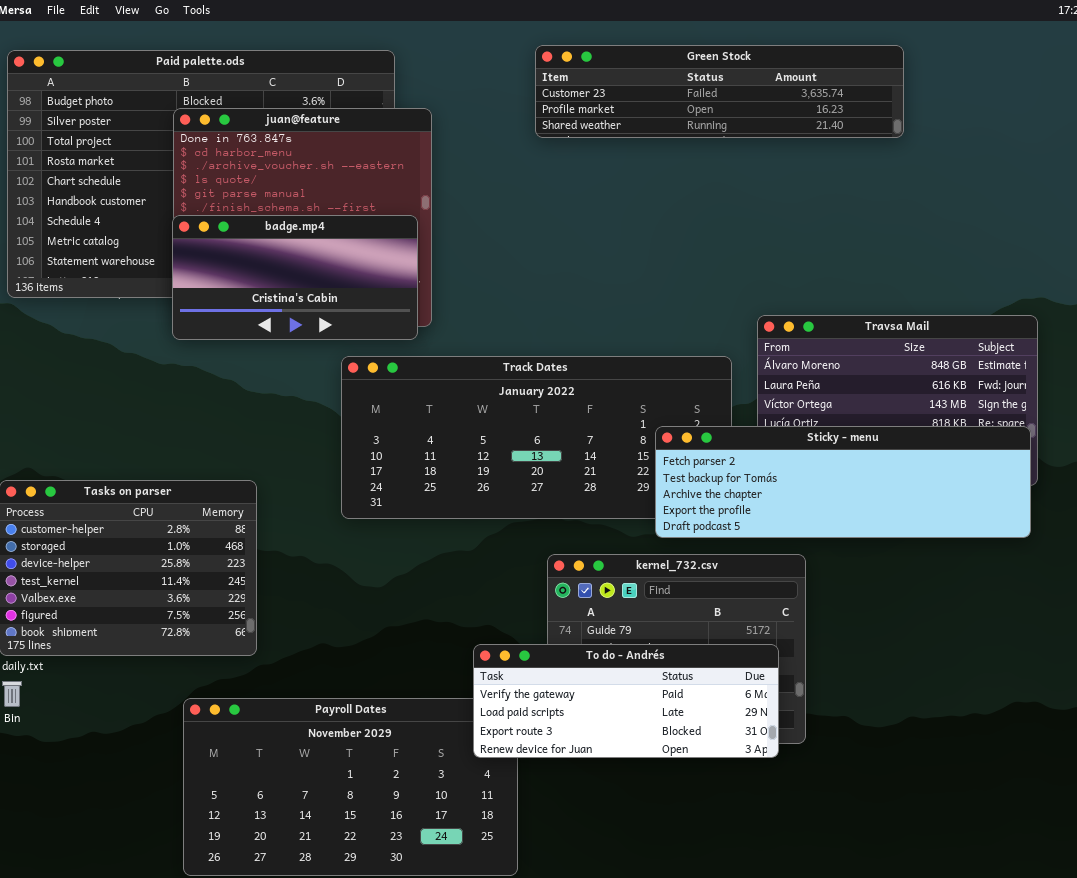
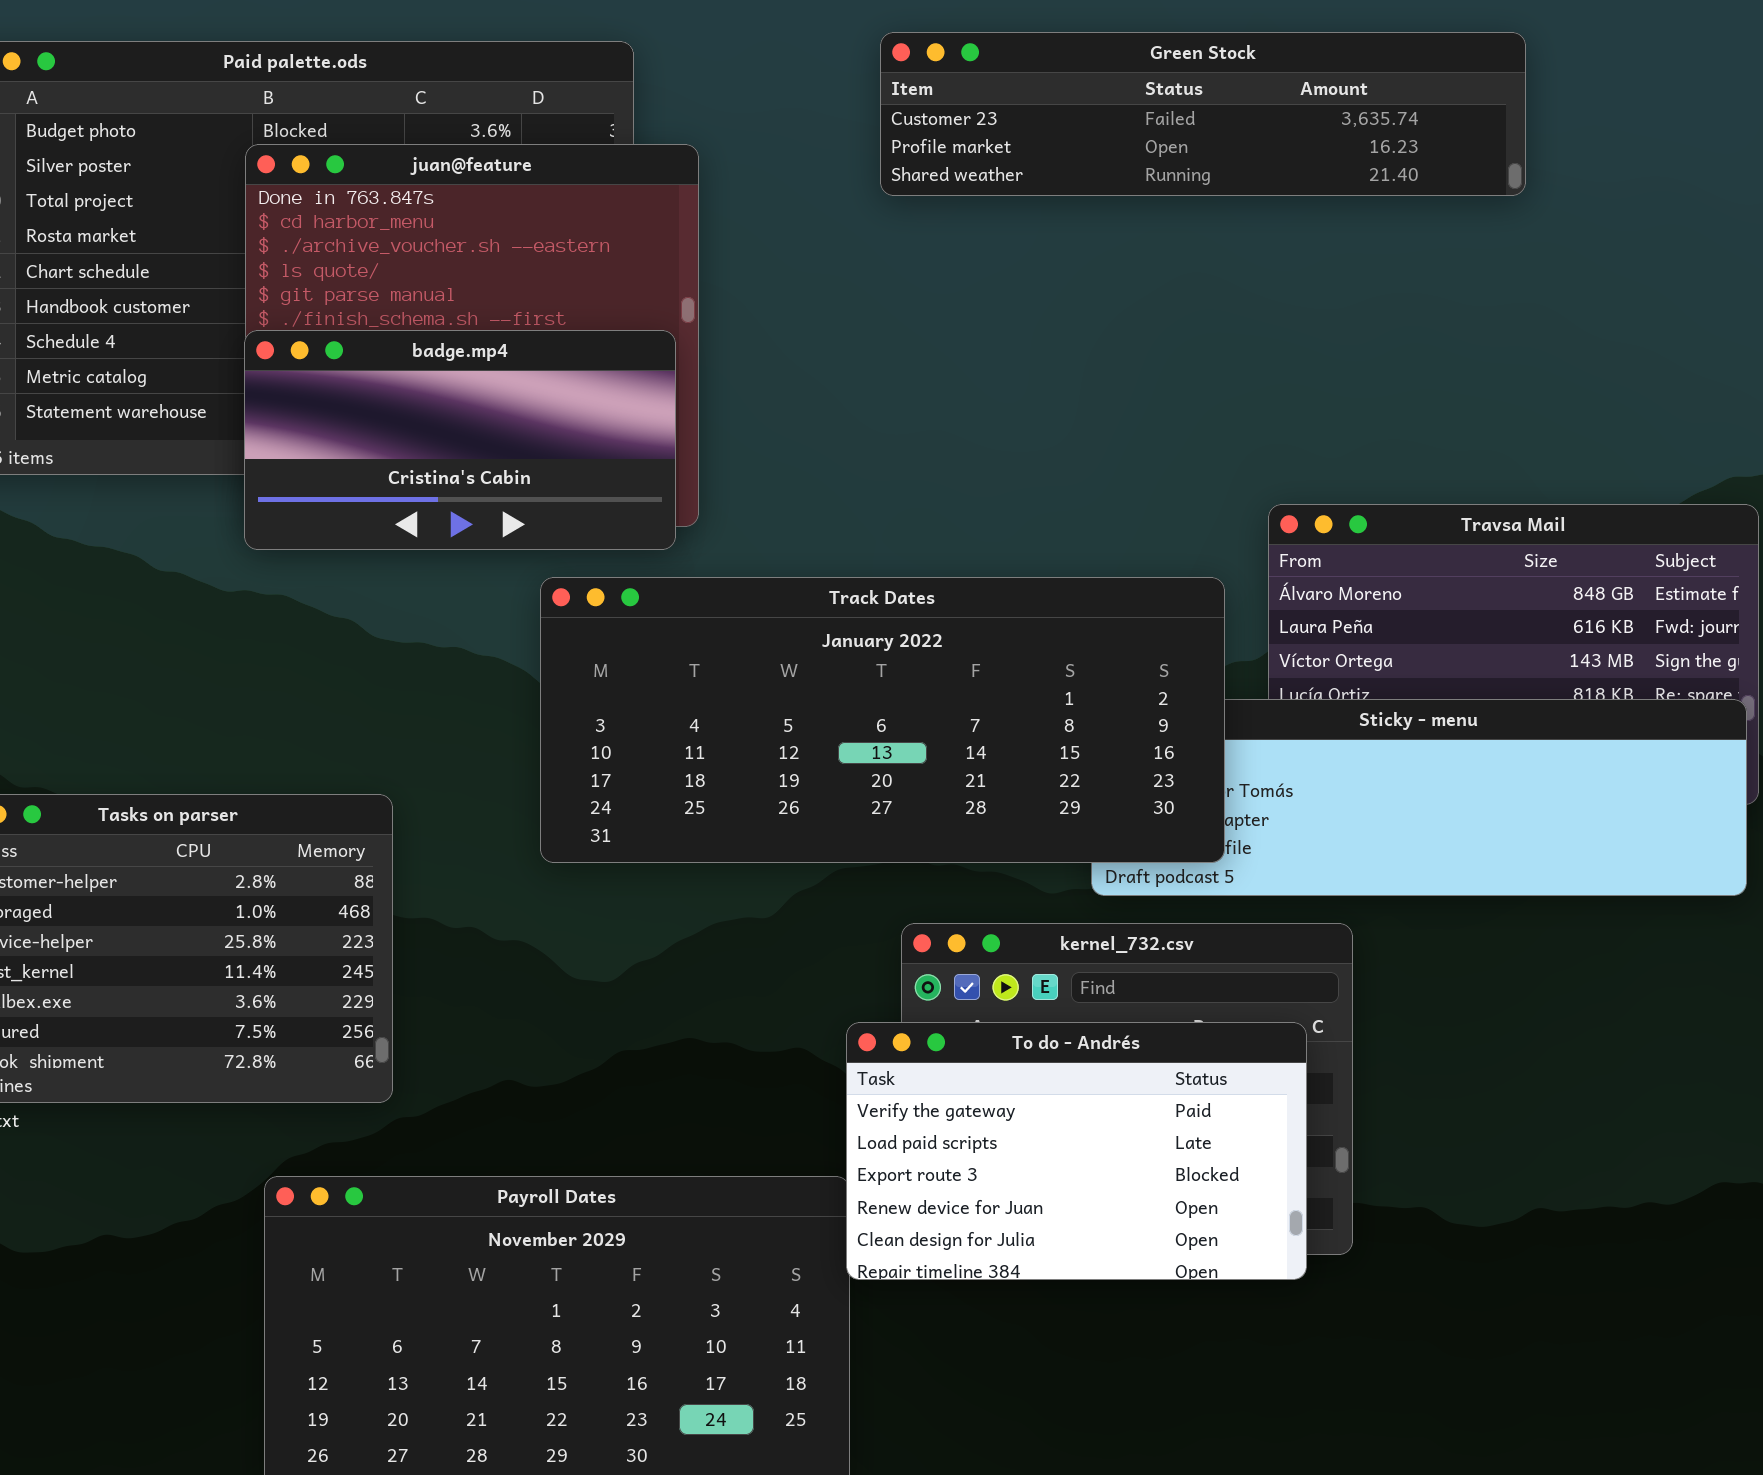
Track Dates: [341,356,732,519] -> [540,577,1225,863], raised
To do - Andrés: [473,644,779,758] -> [846,1022,1307,1280], resized

